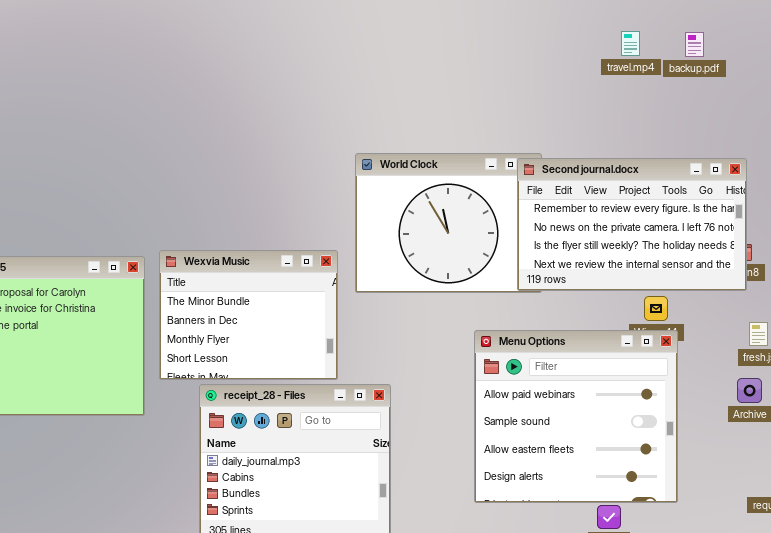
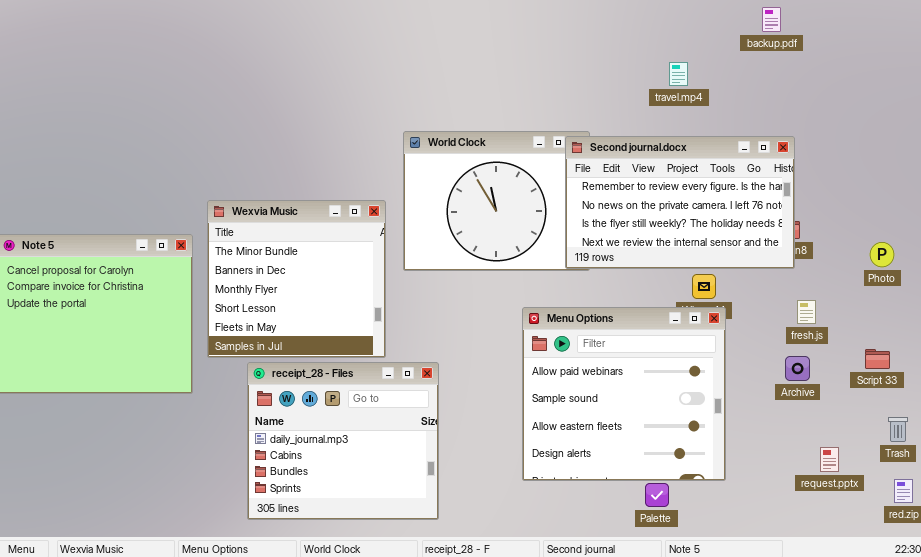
travel.mp4: [621,31,640,56] -> [669,62,688,86], moved
backup.pdf: [685,32,704,57] -> [762,7,781,32], moved
Wexvia Music: [159,250,338,380] -> [207,200,386,358], resized

